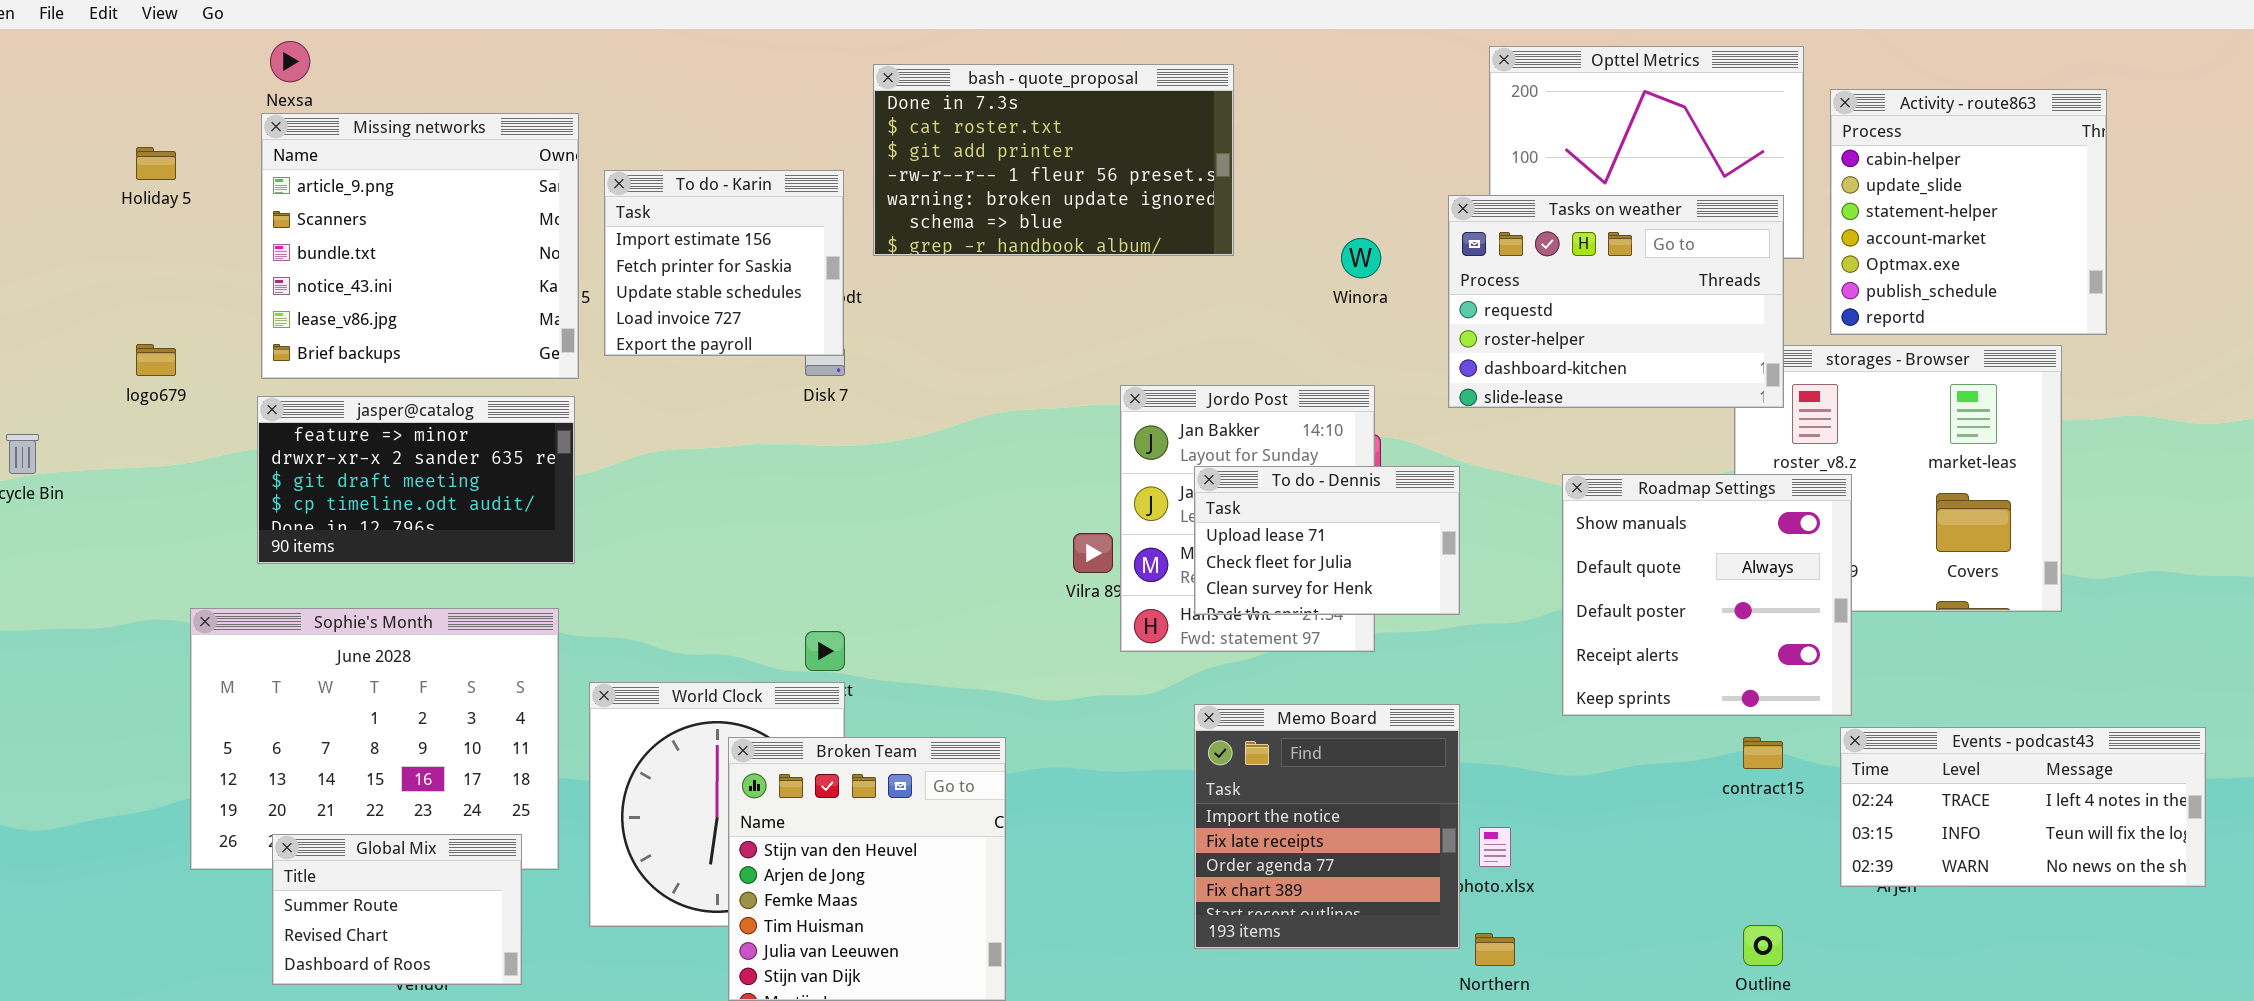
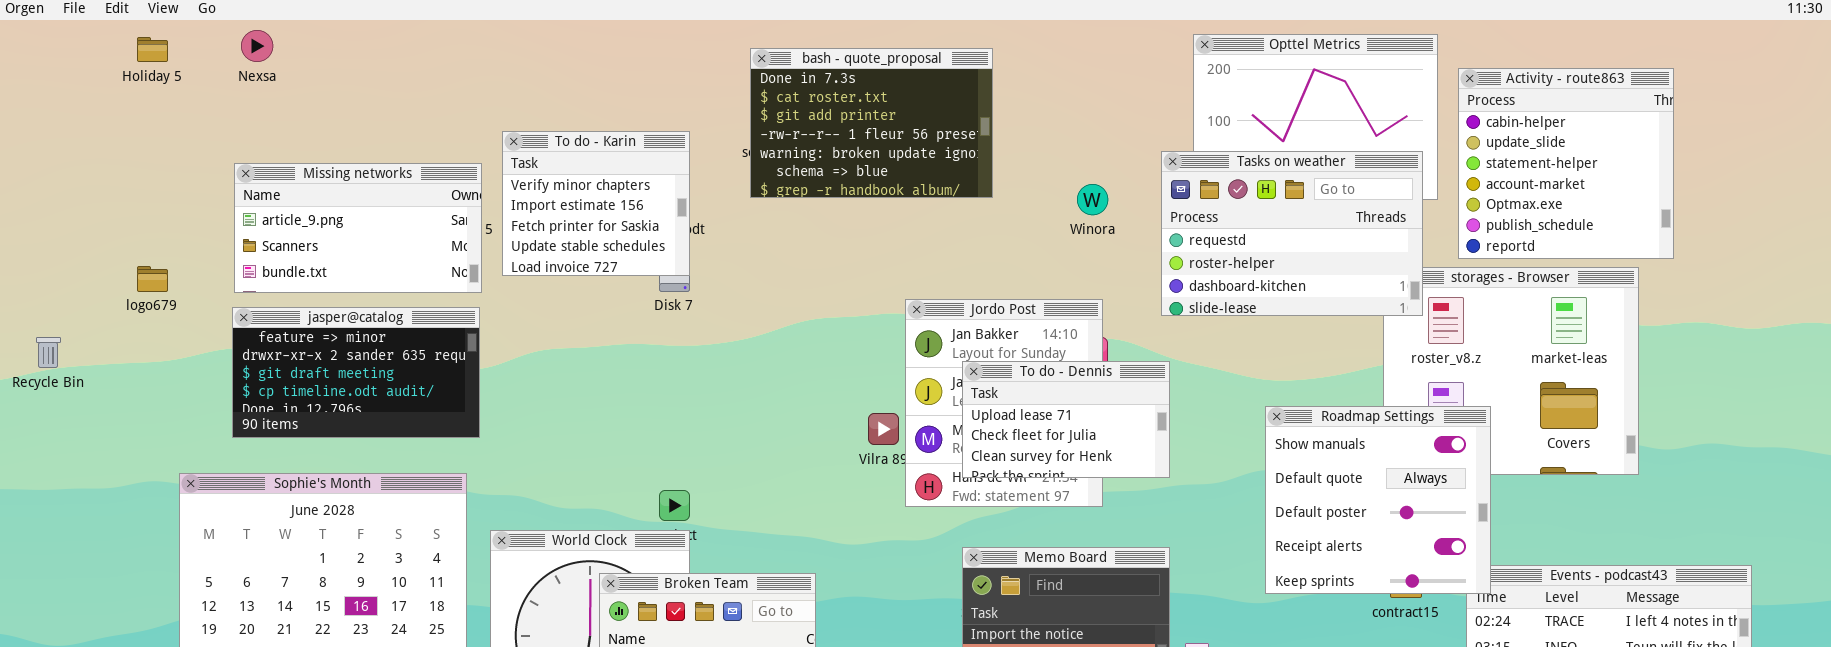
bash - quote_proposal: [873,64,1234,256] -> [750,48,993,198], resized
Missing networks: [261,113,579,379] -> [234,163,482,293], resized
Holiday 5: [136,147,176,180] -> [137,37,168,62], moved
To do - Karin: [604,170,844,356] -> [502,131,690,276], scrolled up 1 row
Roadmap Settings: [1562,474,1852,716] -> [1265,406,1491,594], moved

